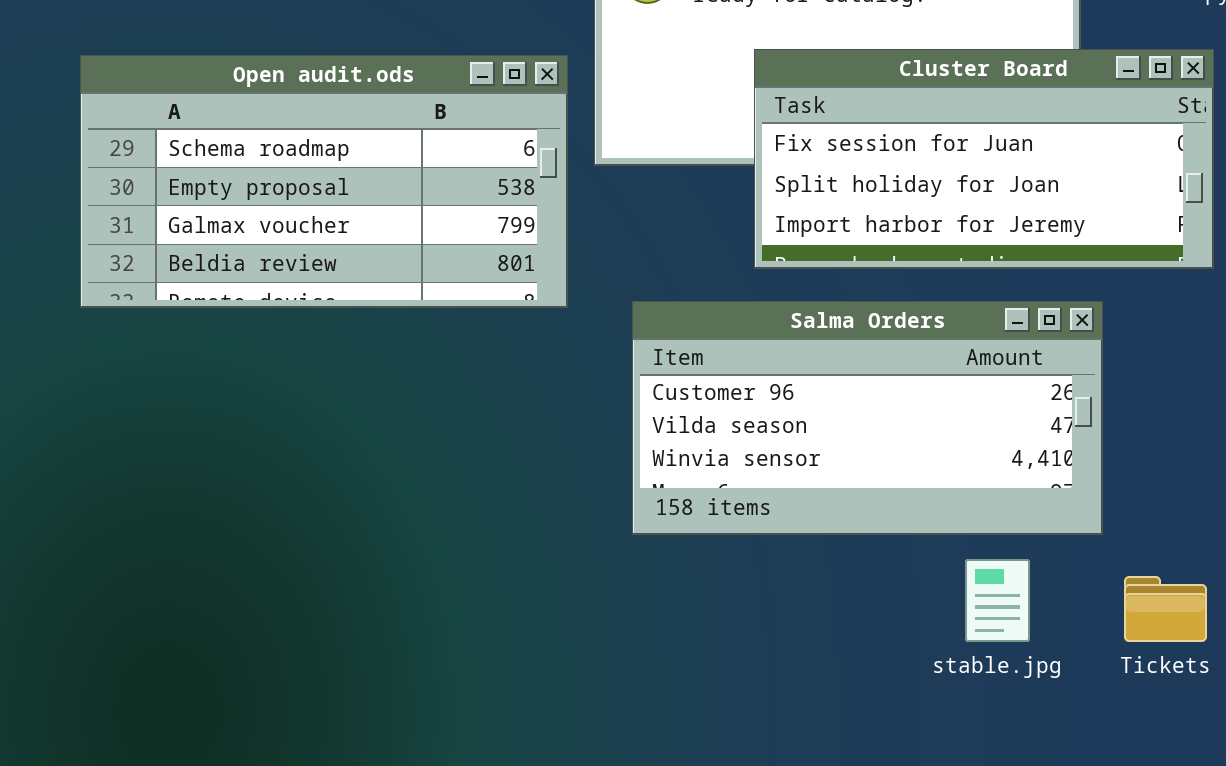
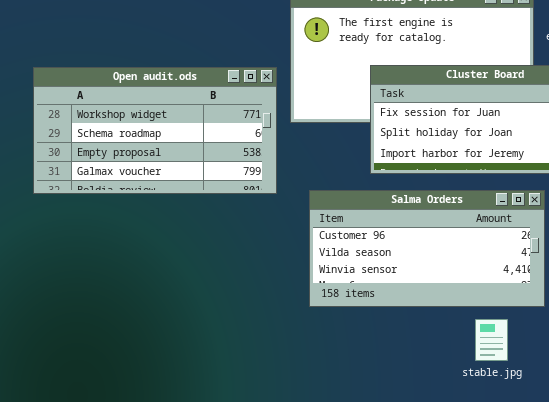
Open audit.ods: [80,55,568,308] -> [33,67,277,194], scrolled up 1 row

